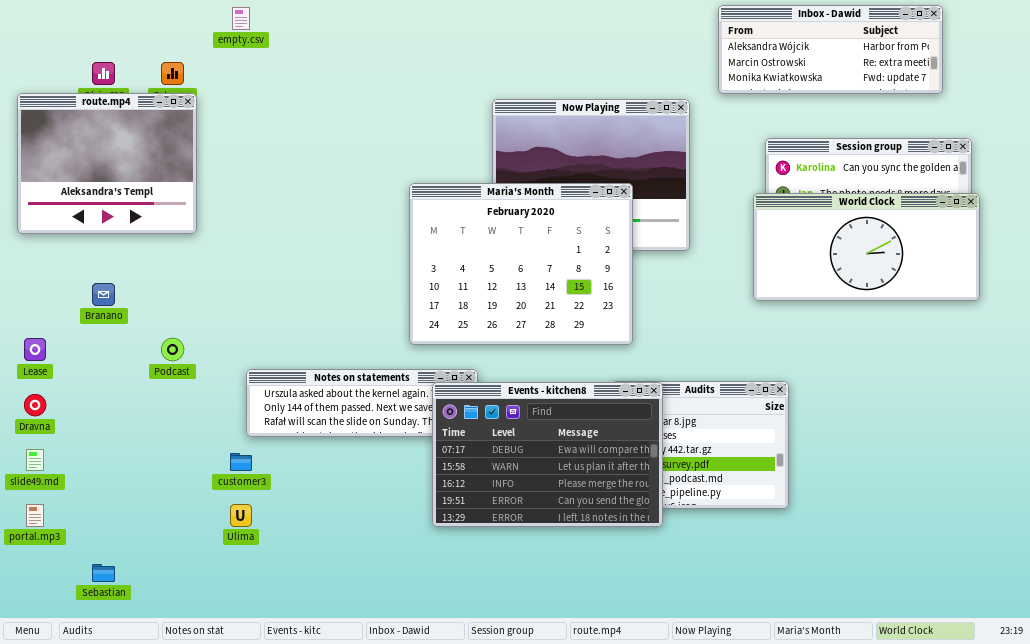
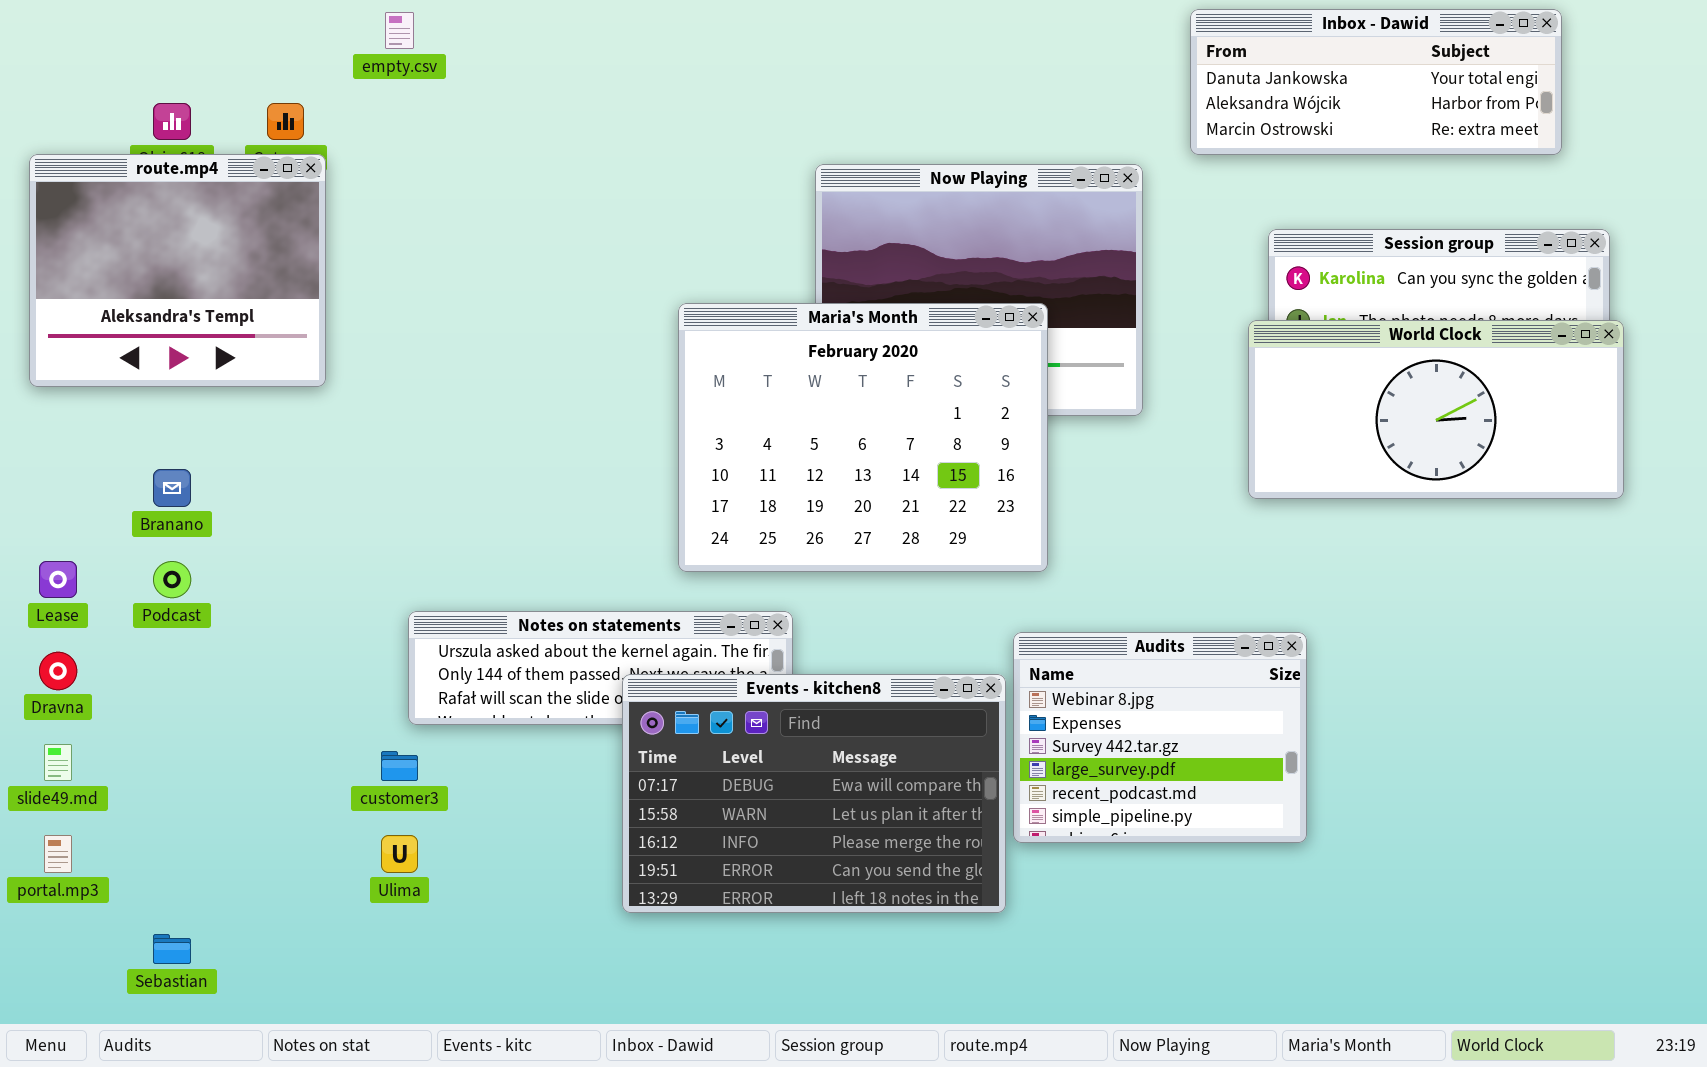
Inbox - Dawid: [718,5,943,94] -> [1190,9,1562,155], scrolled up 1 row
Podcast: [161,338,184,361] -> [153,561,191,598], moved
Events - kitchen8: [432,382,663,527] -> [622,674,1006,913], moved

